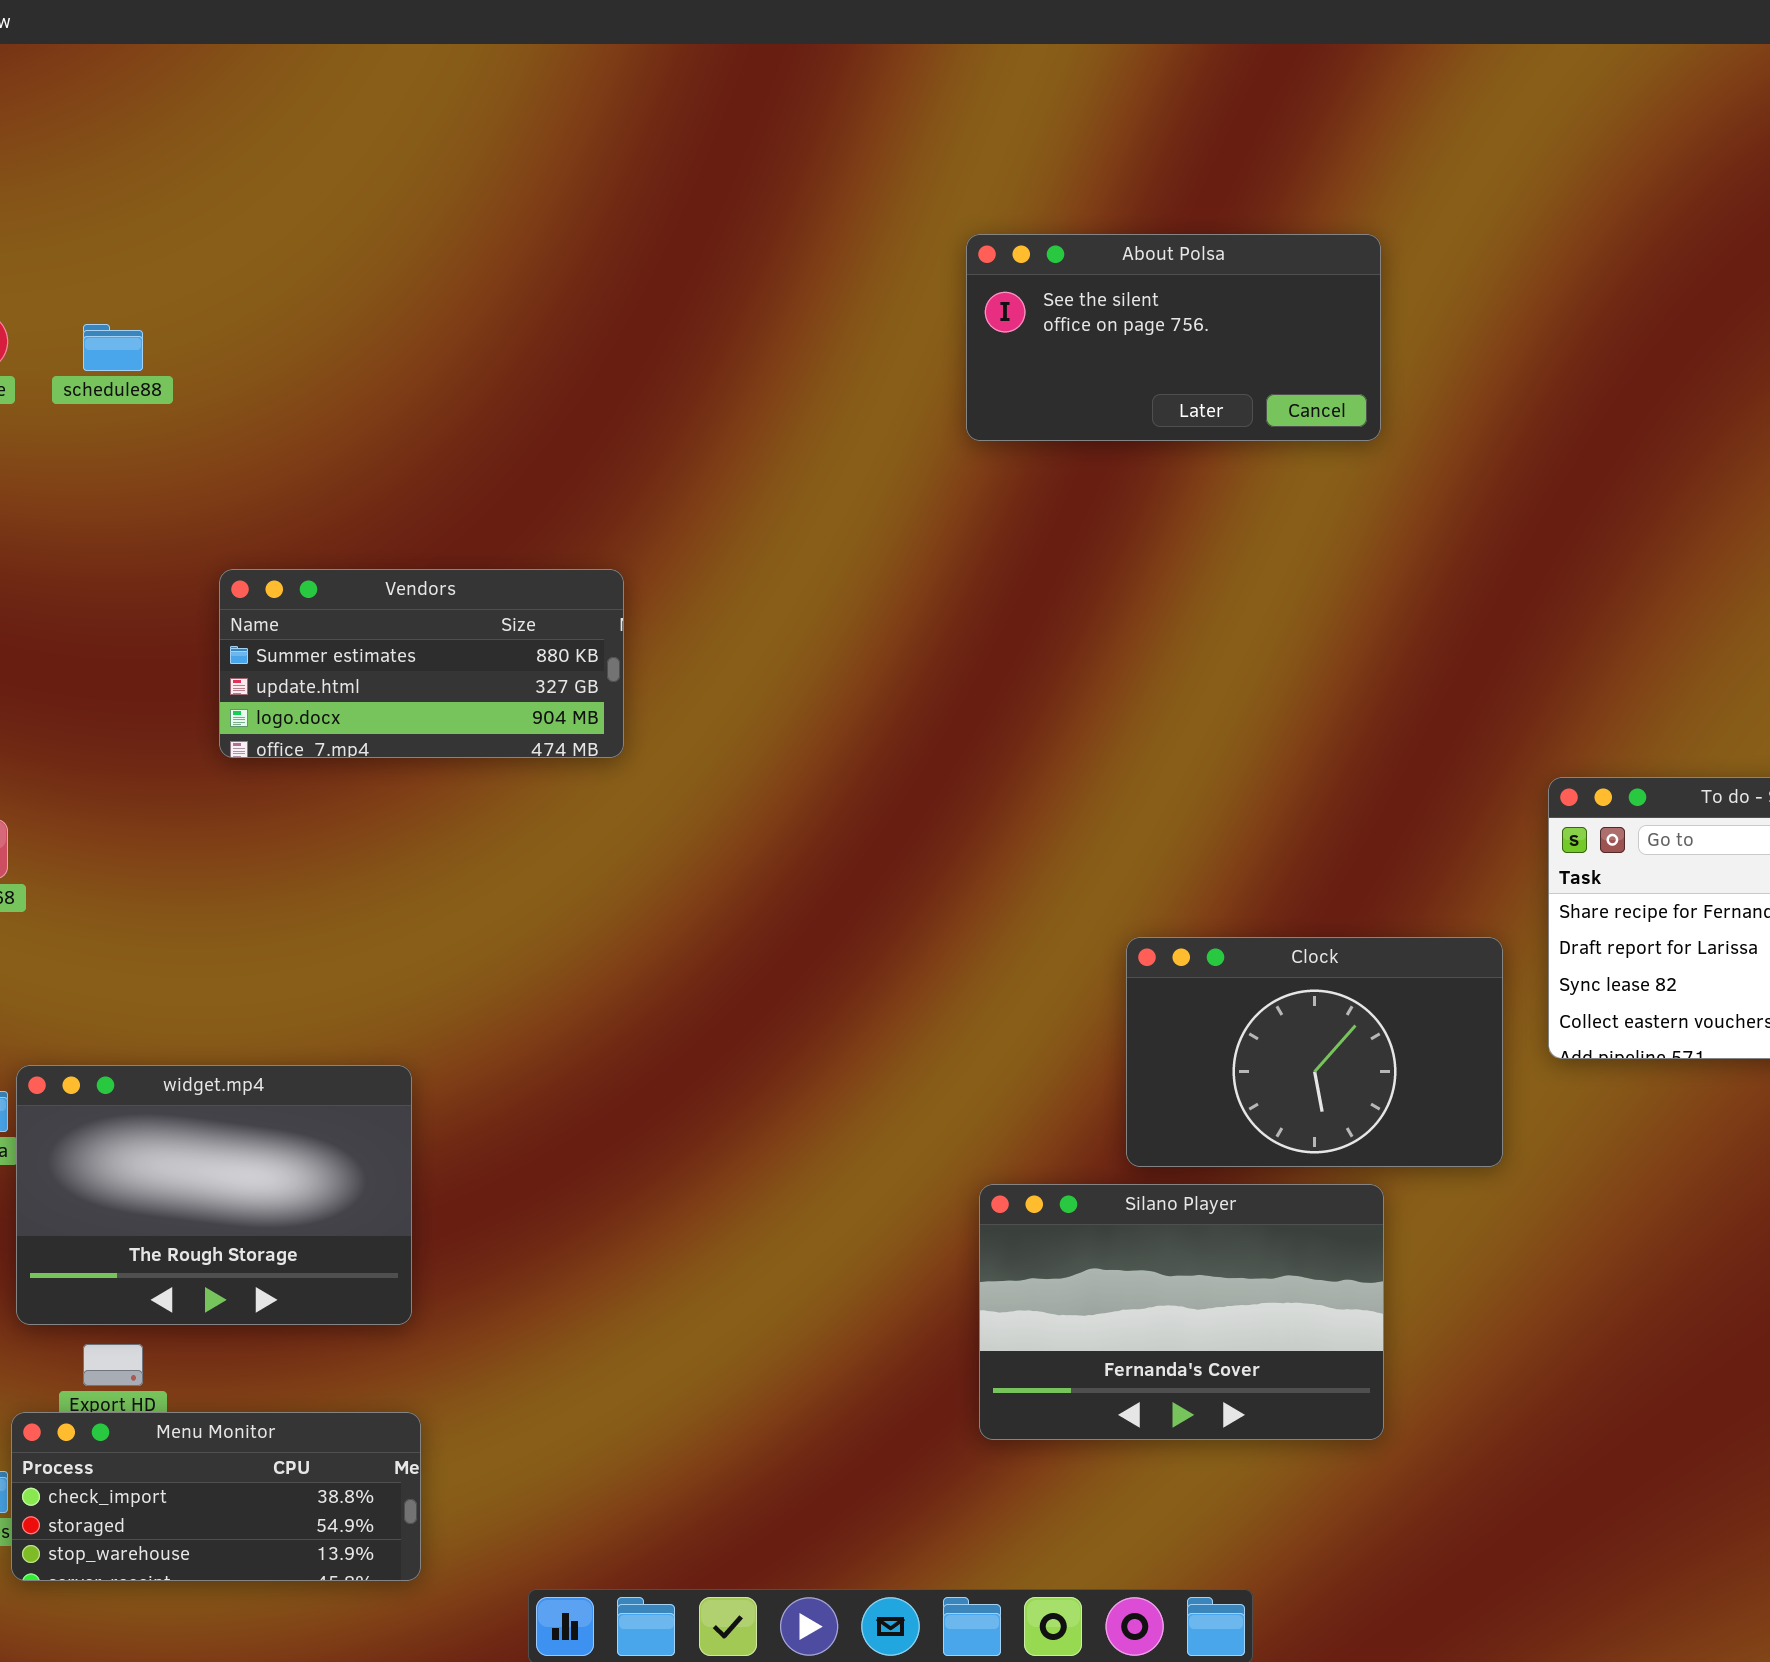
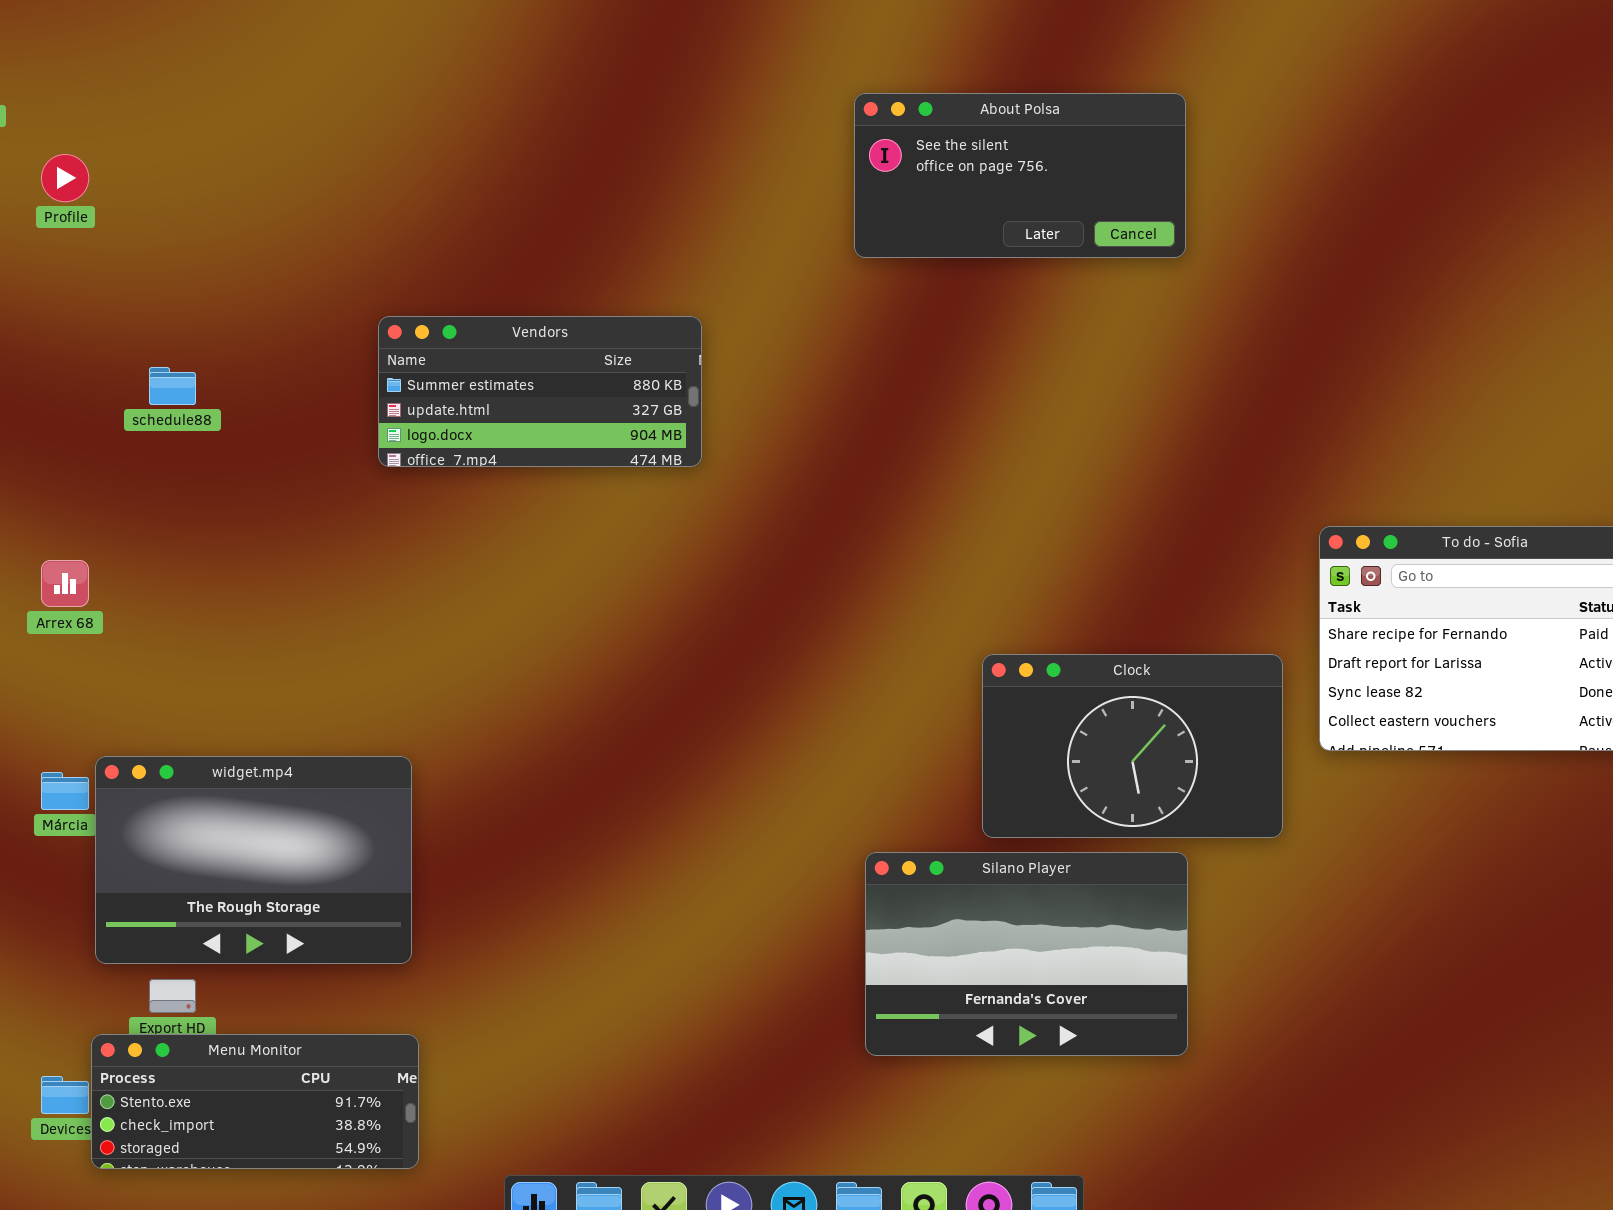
schedule88: [83,324,143,371] -> [149,367,196,405], moved
Vendors: [219,569,624,758] -> [378,316,702,467], moved
Menu Monitor: [11,1412,421,1581] -> [91,1034,419,1169], scrolled up 1 row

